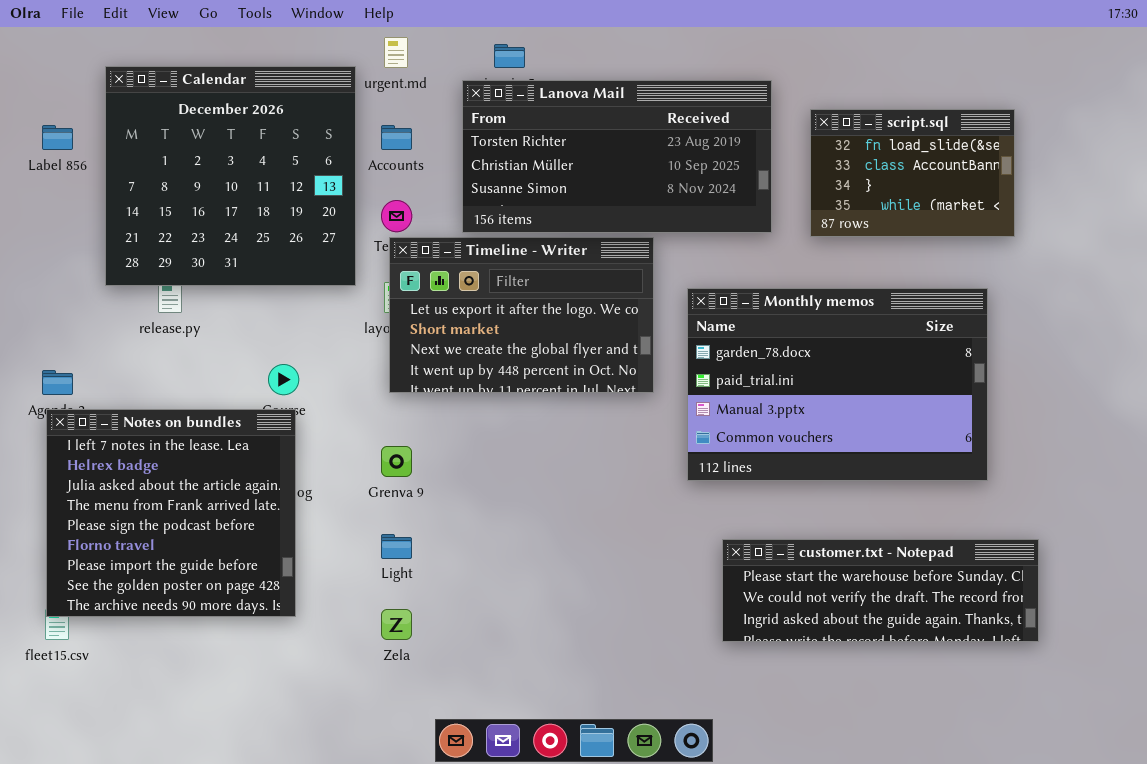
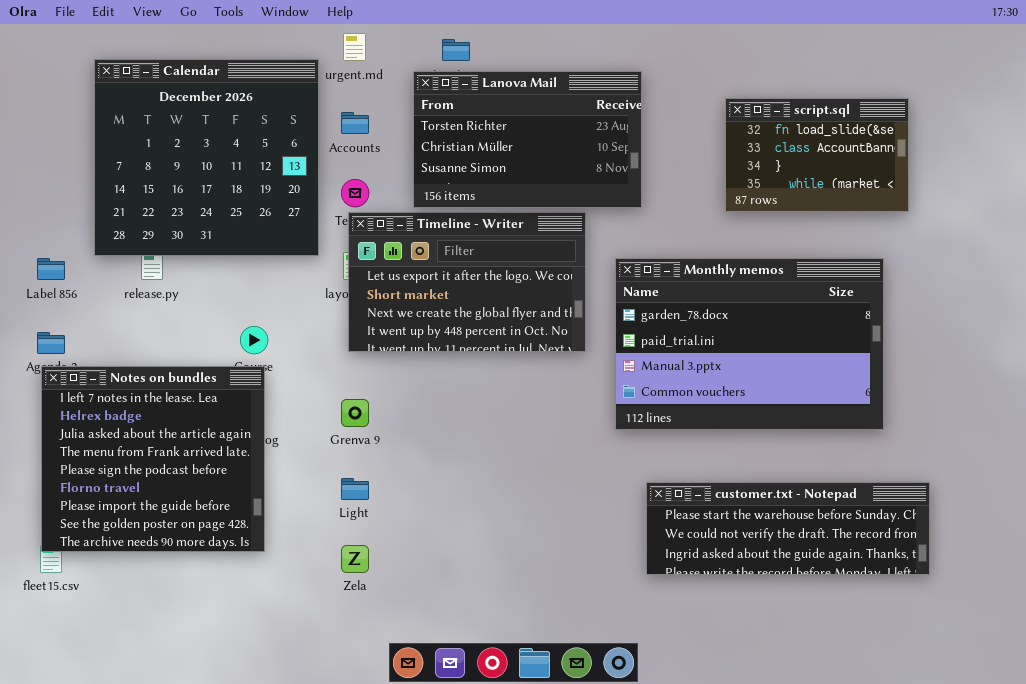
Lanova Mail: [462,80,772,233] -> [413,71,642,208], resized
Label 856: [42,125,73,150] -> [37,258,65,280], moved

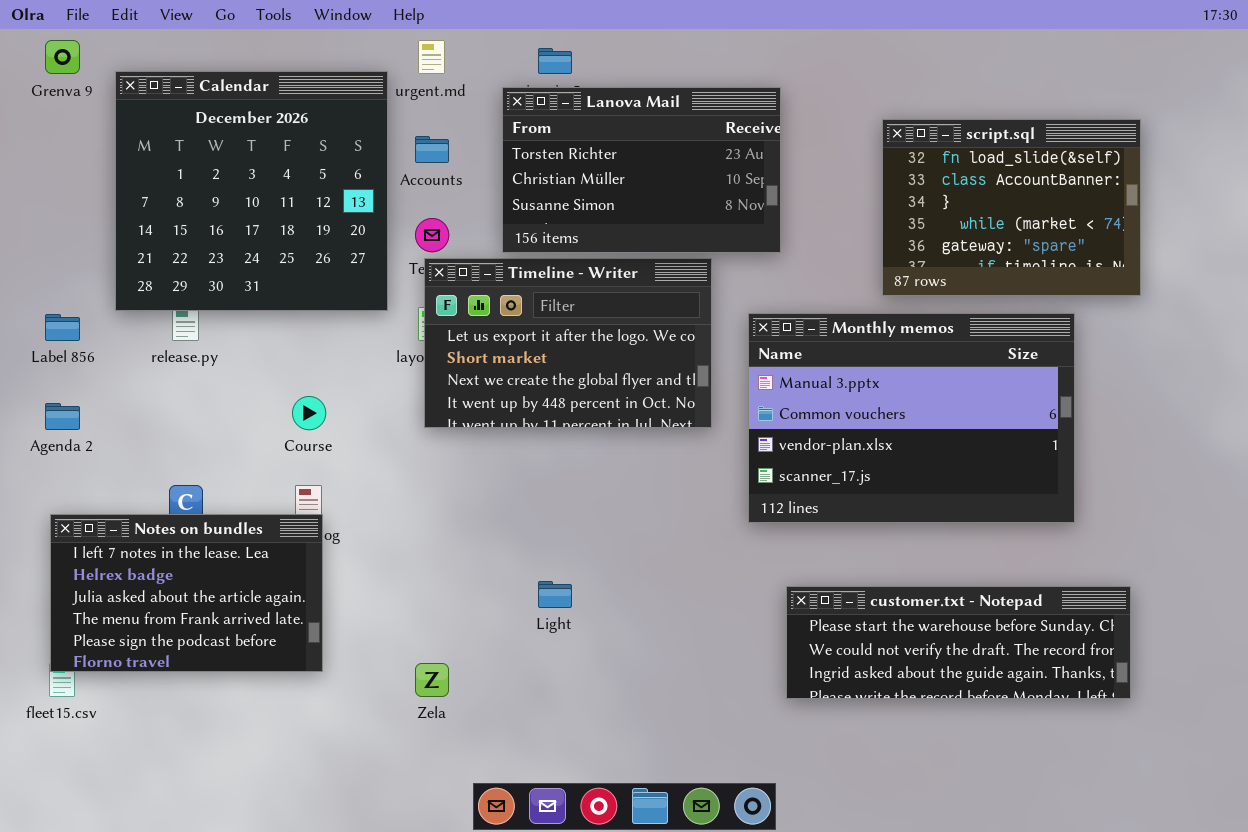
script.sql: [725,98,909,212] -> [882,119,1141,296], resized
Monthly memos: [615,258,884,430] -> [748,313,1075,523], scrolled down 2 rows
Notes on bundles: [41,366,265,552] -> [50,514,323,672], resized
Grenva 9: [341,399,369,427] -> [45,40,80,74], moved
Light: [341,478,369,500] -> [538,581,572,608], moved

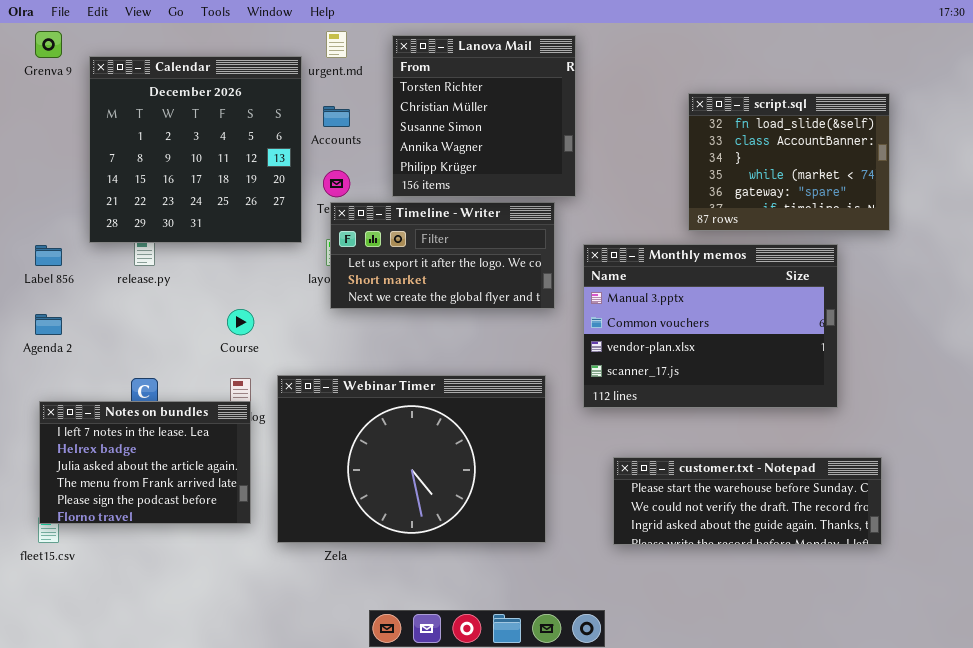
Lanova Mail: [502,87,781,253] -> [392,35,576,197], resized
Timeline - Writer: [424,258,712,428] -> [330,202,555,309], resized
Webinar Timer: none -> [277,375,546,543], opened

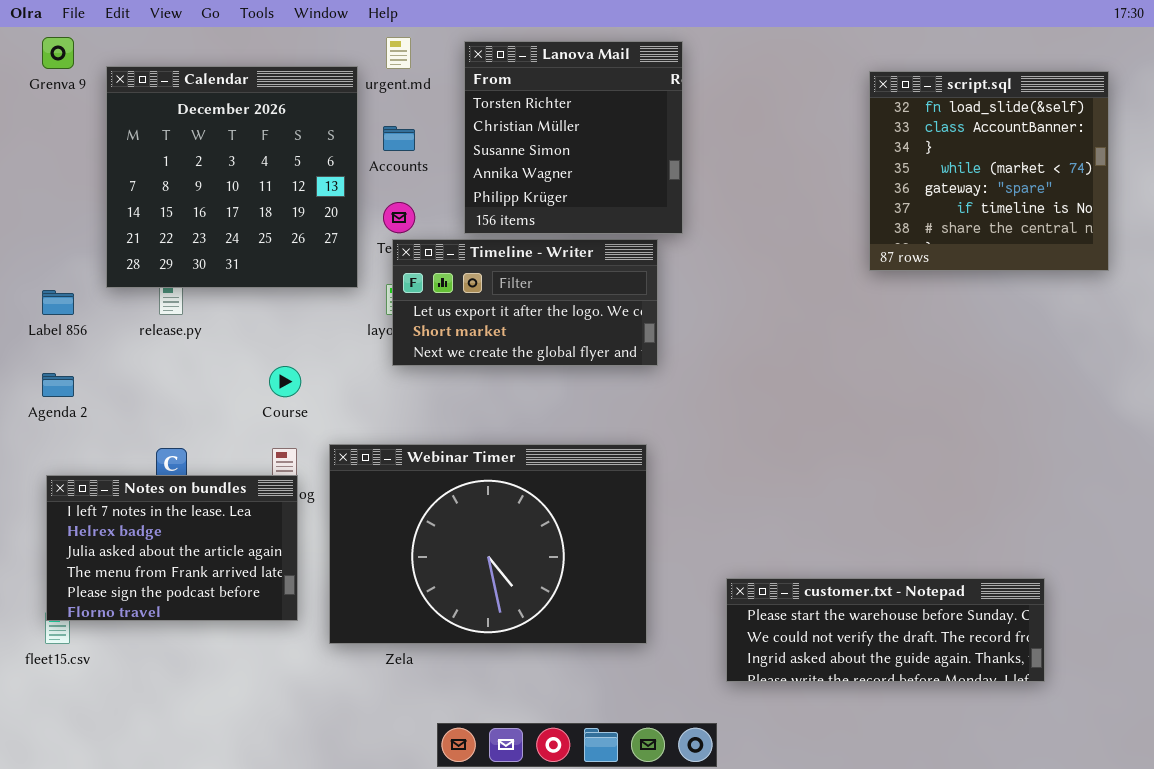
script.sql: [688,93,890,231] -> [869,71,1109,271], moved, resized
Monthly memos: [583,244,838,408] -> none, closed
customer.txt - Notepad: [613,457,882,545] -> [726,578,1045,682], moved

